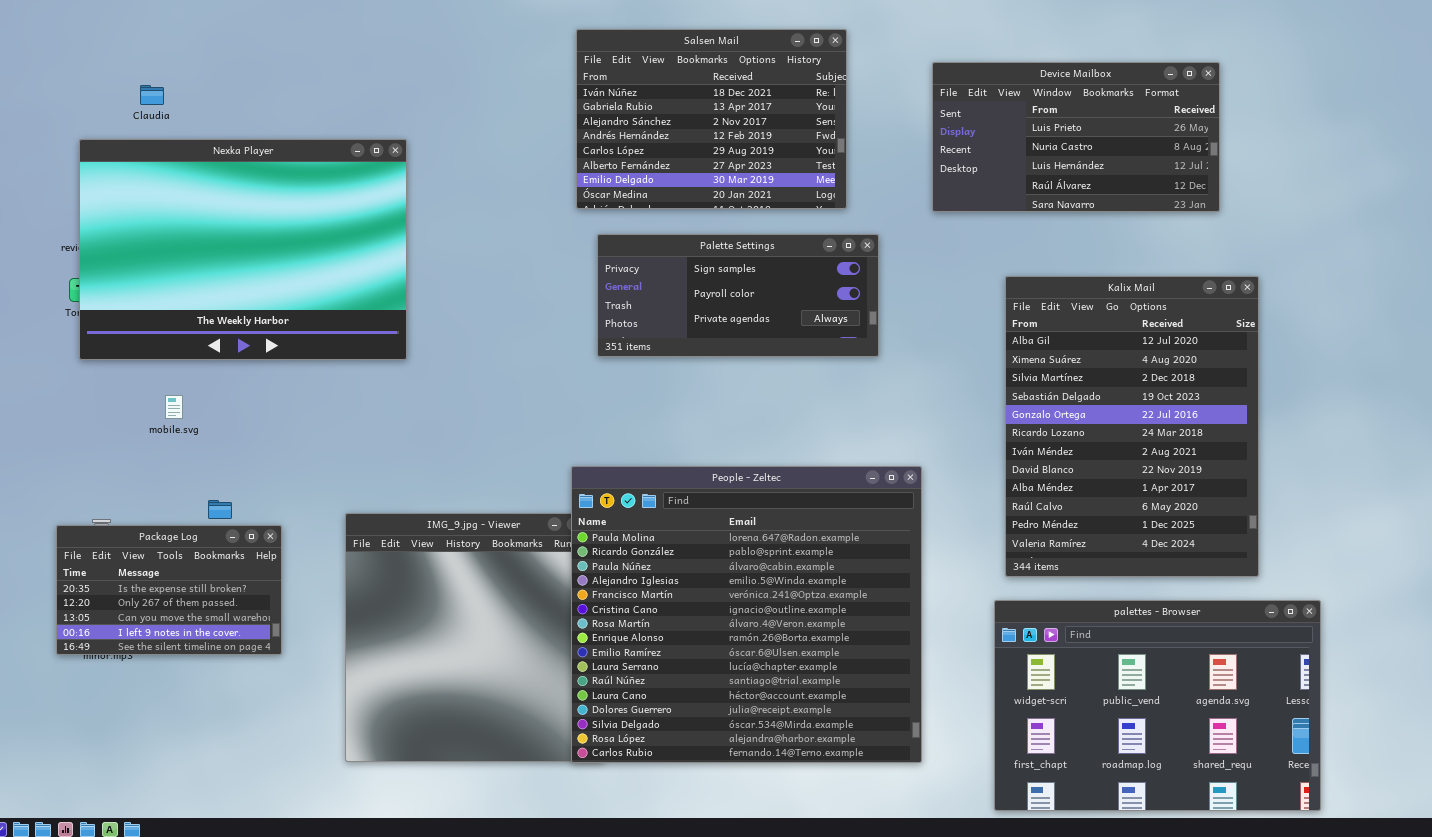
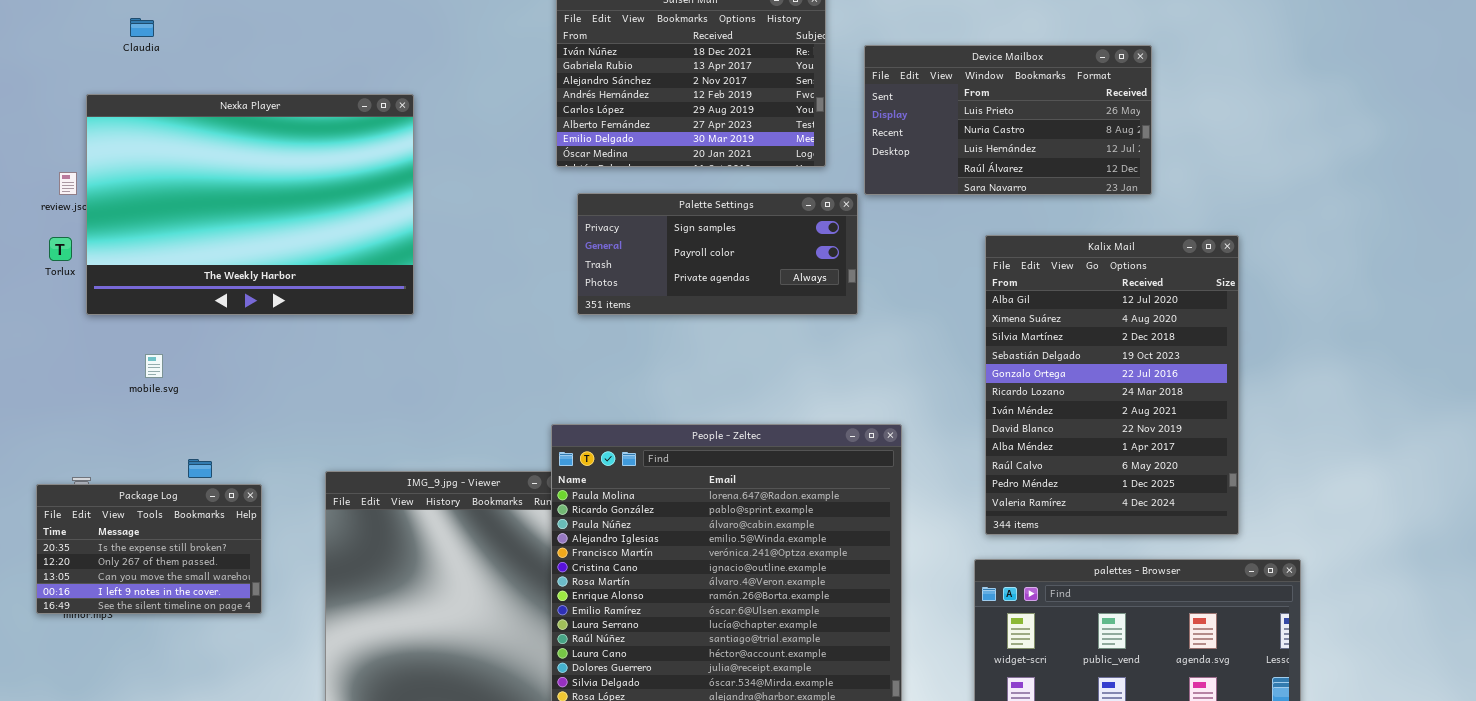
Device Mailbox: [932,62,1220,212] -> [864,45,1152,195], moved
Claudia: [140,85,164,105] -> [130,18,154,37], moved
Nexka Player: [79,139,407,360] -> [86,94,414,315], moved

